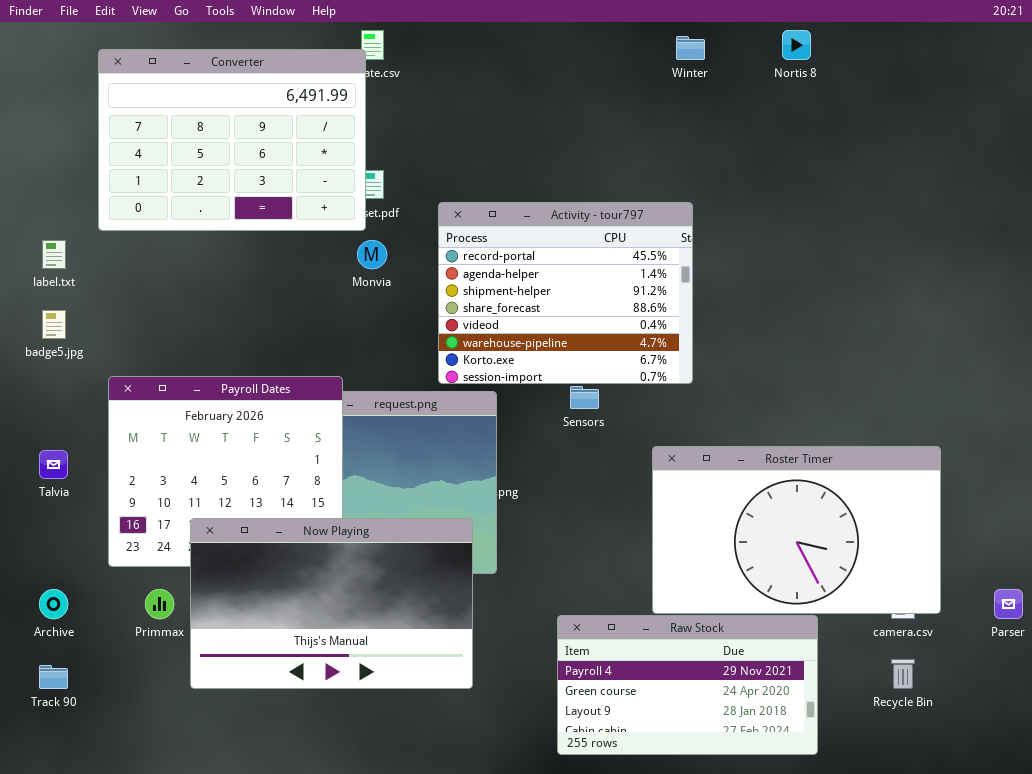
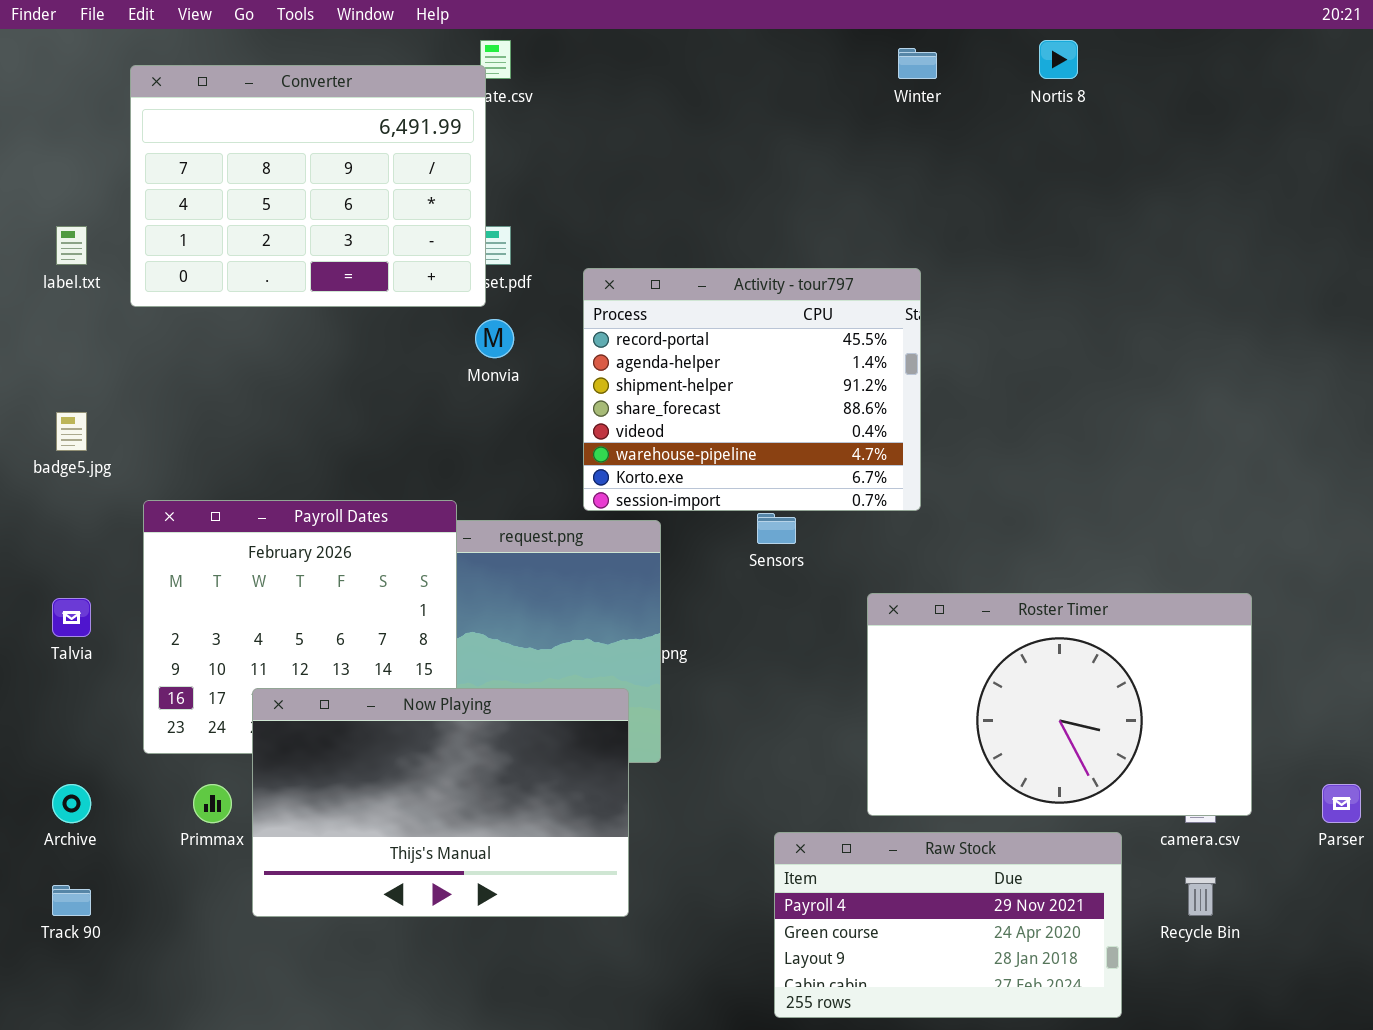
label.txt: [42,240,66,269] -> [56,226,87,265], moved
Raw Stock: [557,615,818,755] -> [774,832,1122,1018], moved

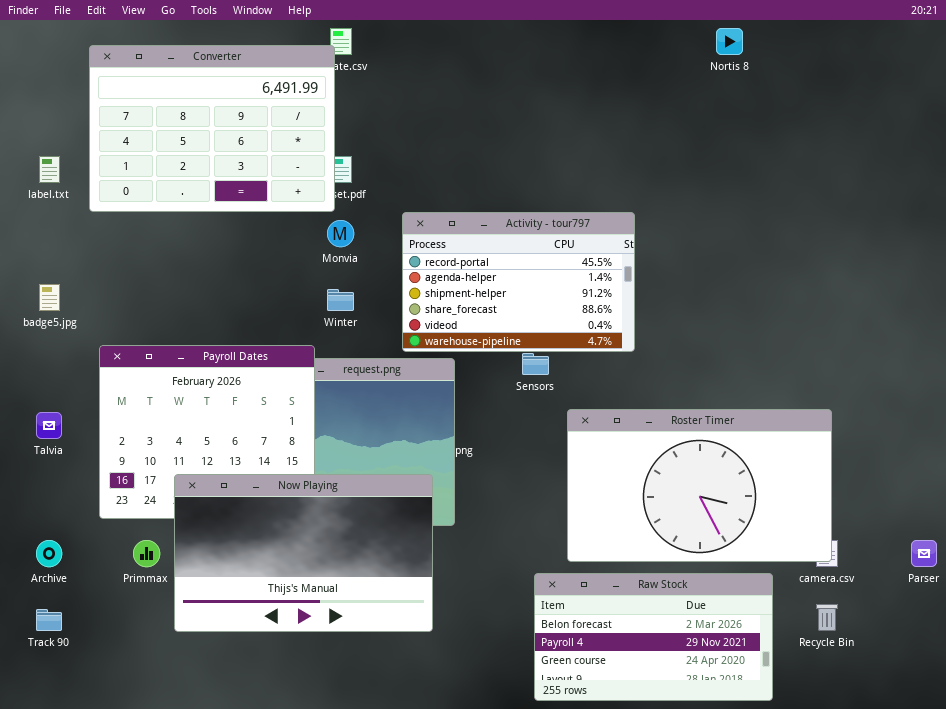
Winter: [898,48,937,79] -> [327,289,354,311], moved
Activity - tour797: [583,268,921,511] -> [402,212,635,352], resized
Roster Timer: [867,593,1252,816] -> [567,409,832,562], moved
Raw Stock: [774,832,1122,1018] -> [534,573,773,701], scrolled up 1 row

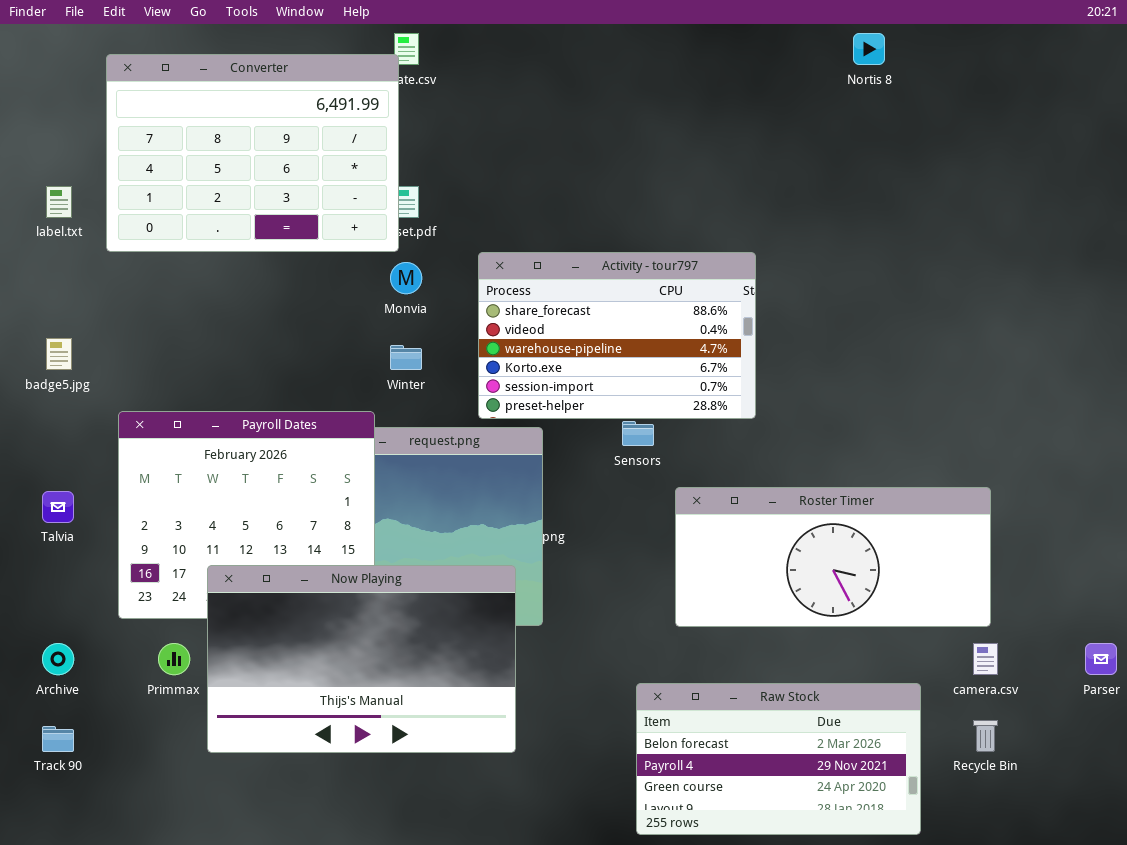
Activity - tour797: [402,212,635,352] -> [478,252,756,419], scrolled down 3 rows
Roster Timer: [567,409,832,562] -> [675,487,991,627], resized

